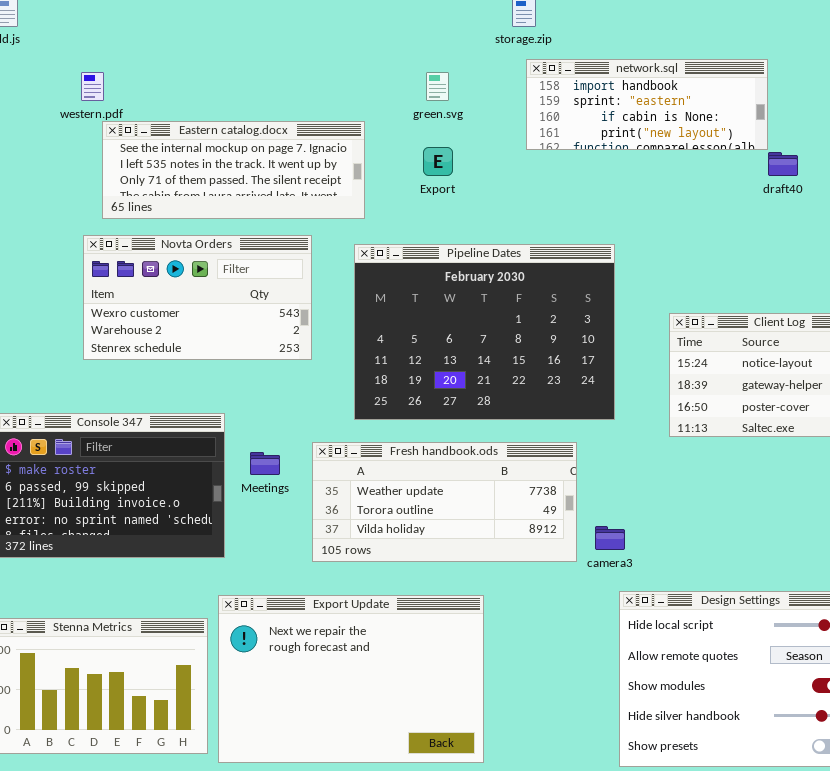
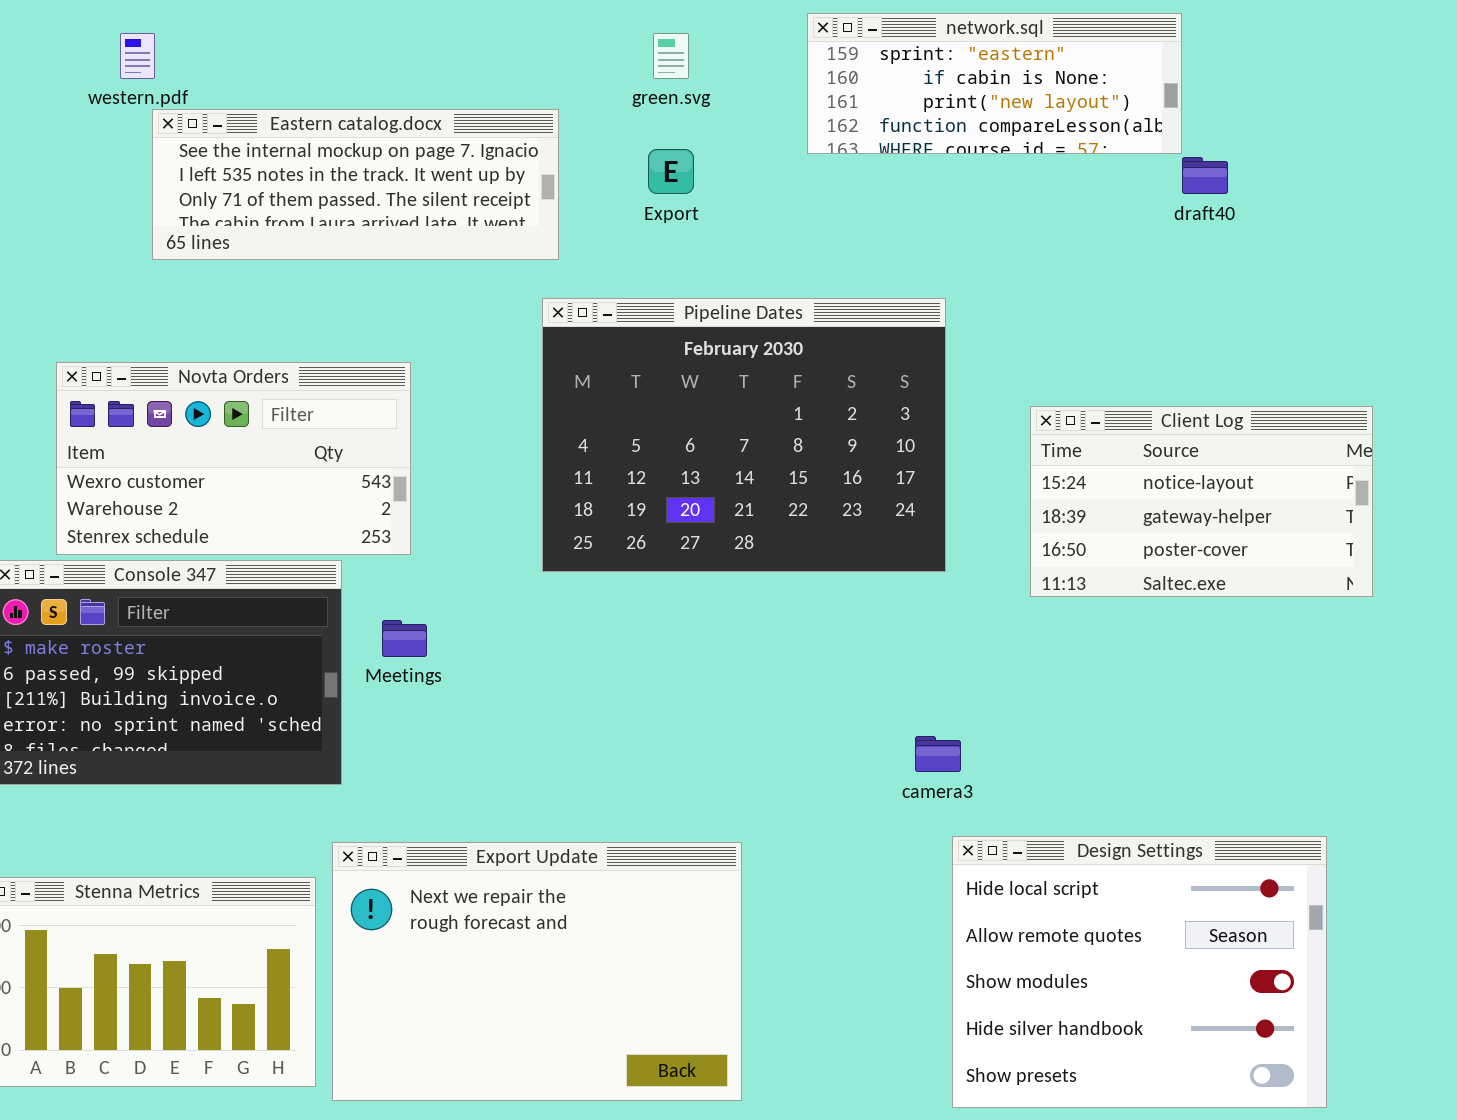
network.sql: [526,59,768,150] -> [807,13,1182,154], scrolled down 1 row
Novta Orders: [83,235,312,360] -> [56,362,411,555], moved
Fresh handbook.ods: [312,442,577,562] -> none, closed

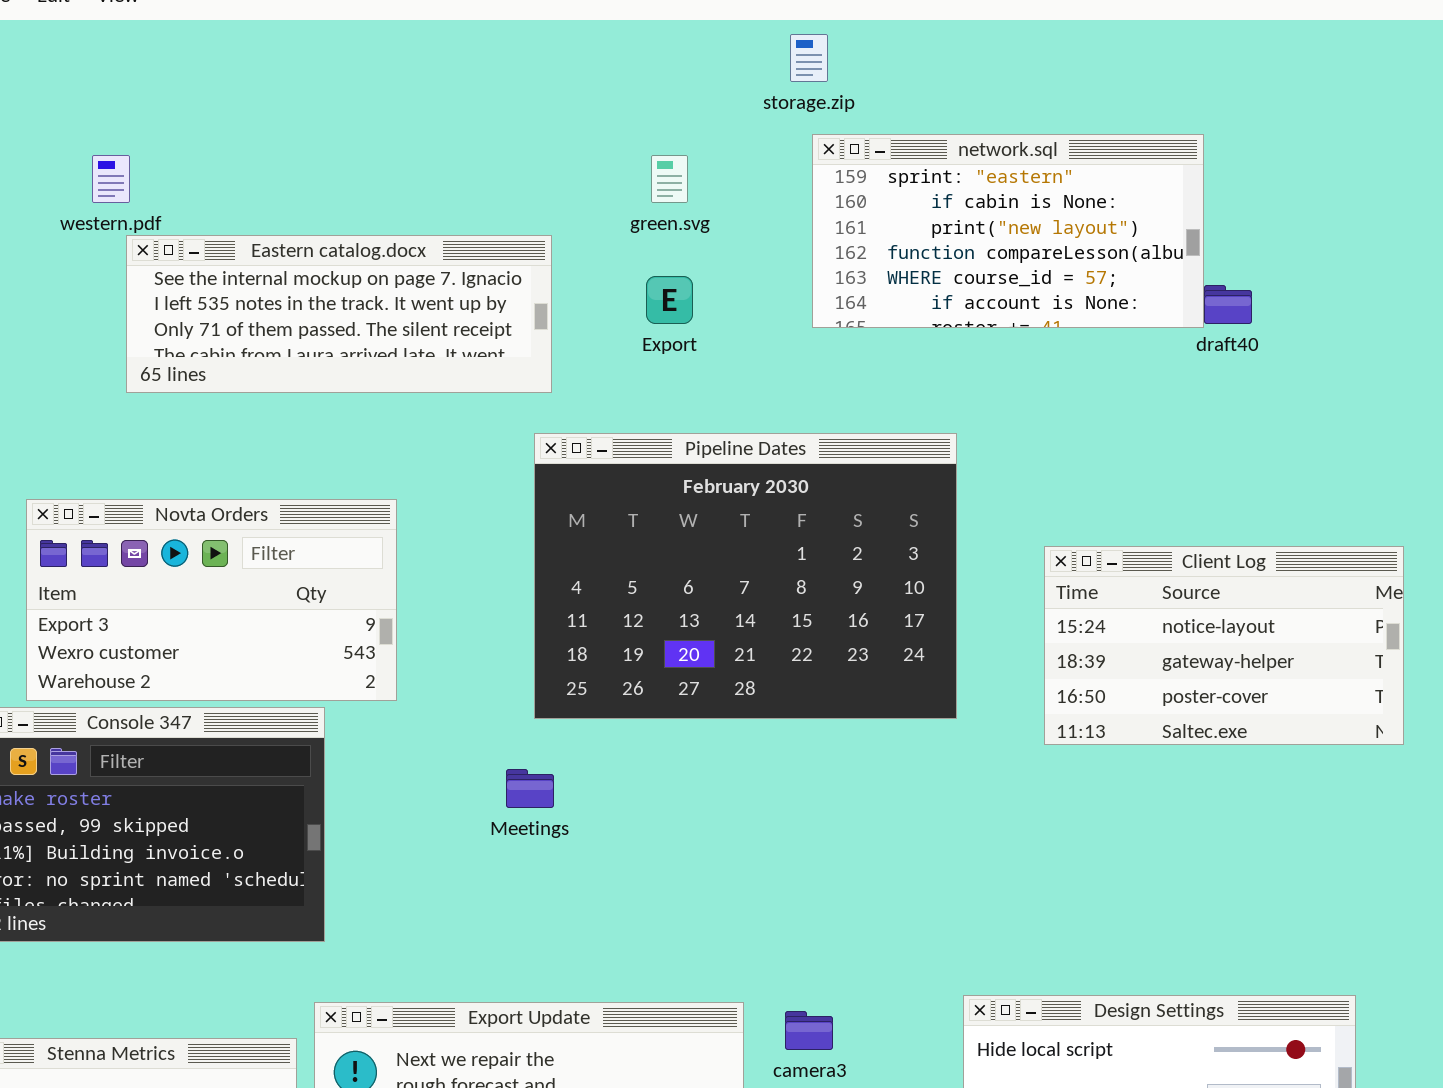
network.sql: [807,13,1182,154] -> [812,134,1204,328], resized
Novta Orders: [56,362,411,555] -> [26,499,397,701], scrolled up 1 row
Meetings: [382,620,427,657] -> [506,769,554,808], moved
camera3: [915,736,961,772] -> [785,1011,833,1050], moved

